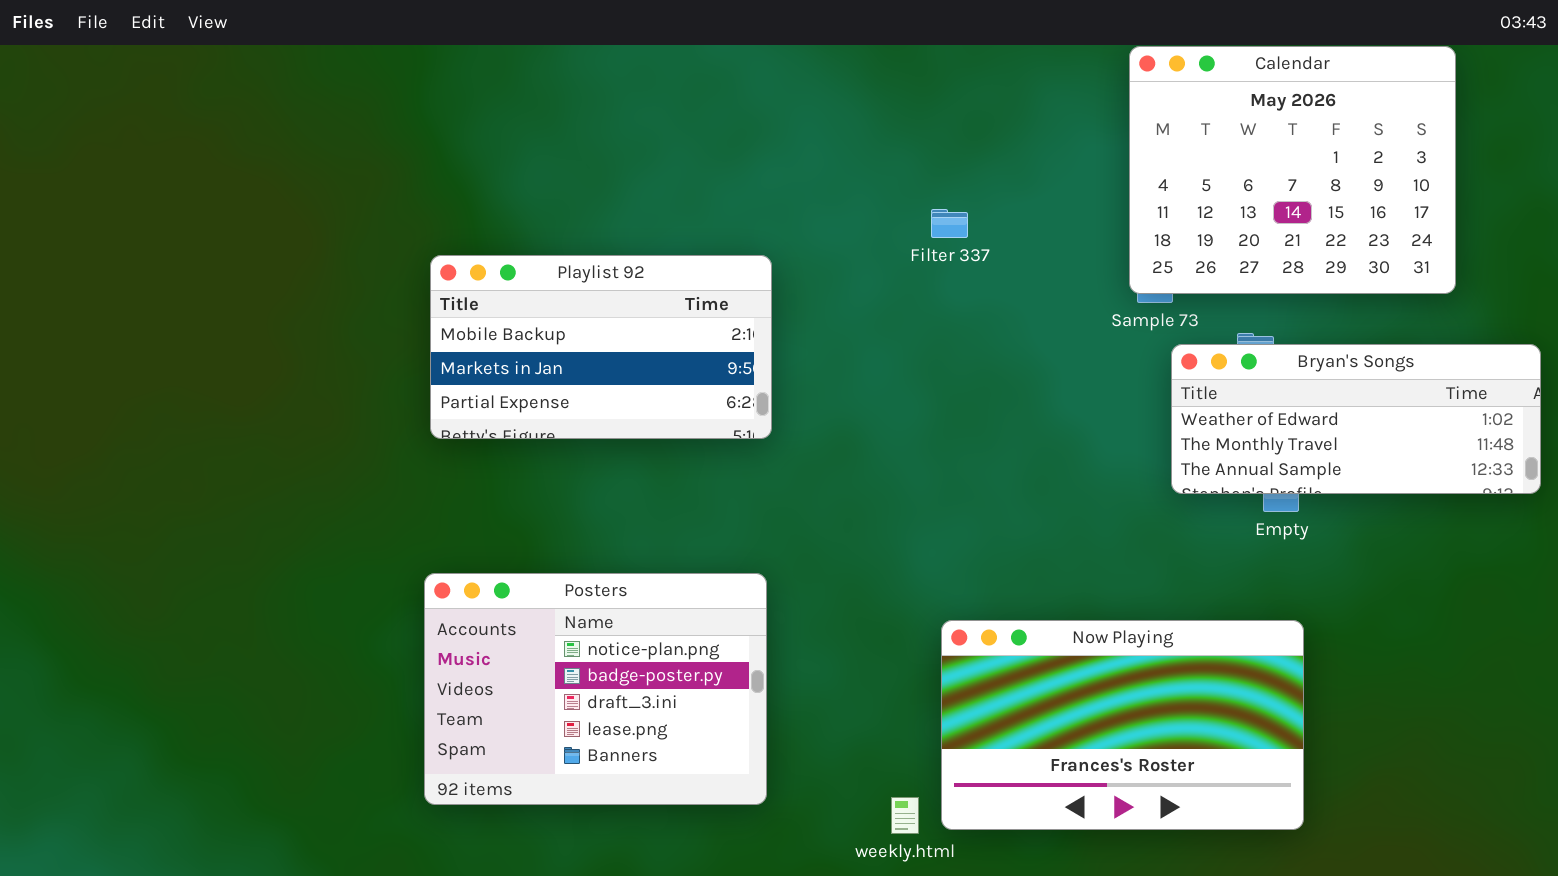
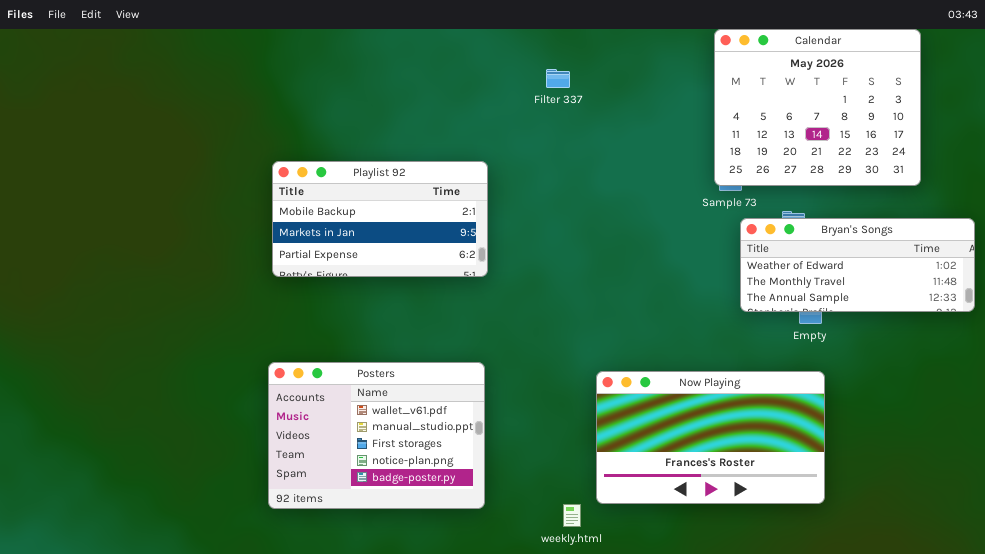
Filter 337: [931,209,968,238] -> [546,69,570,88], moved
Posters: [424,573,767,805] -> [268,362,485,509], scrolled up 3 rows
Now Playing: [941,620,1304,830] -> [596,371,825,504], moved

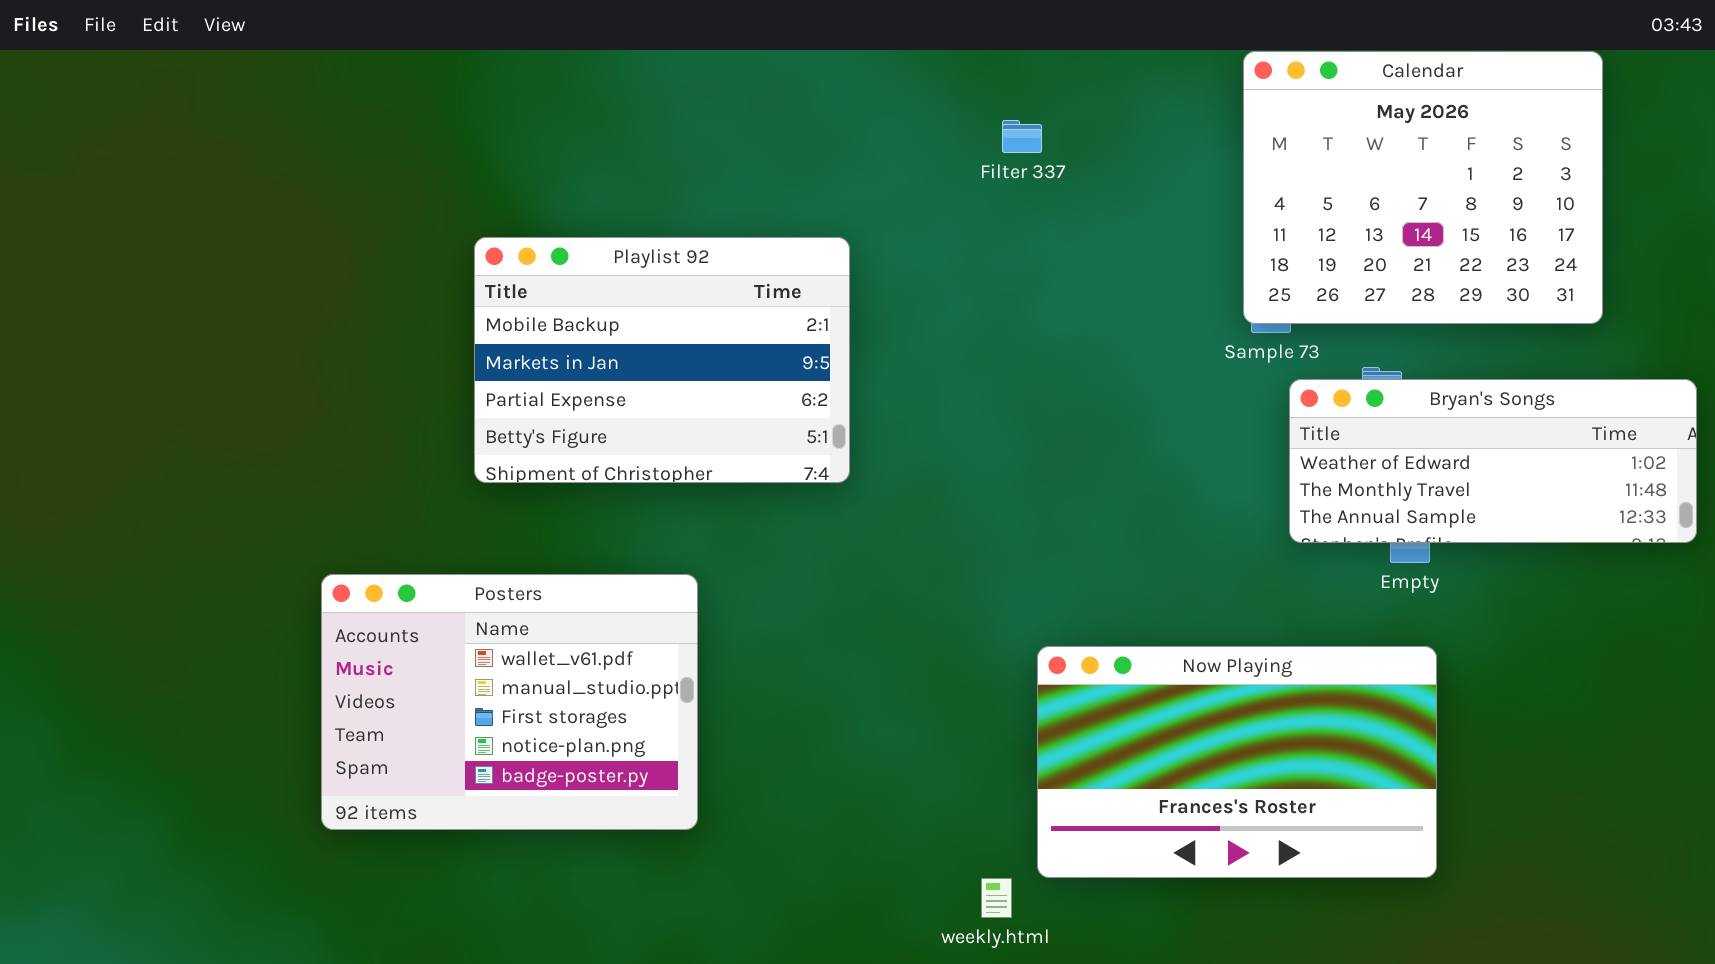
Filter 337: [546,69,570,88] -> [1002,120,1042,153], moved
Playlist 92: [272,161,488,277] -> [474,237,850,483], resized
Posters: [268,362,485,509] -> [321,574,698,830], moved

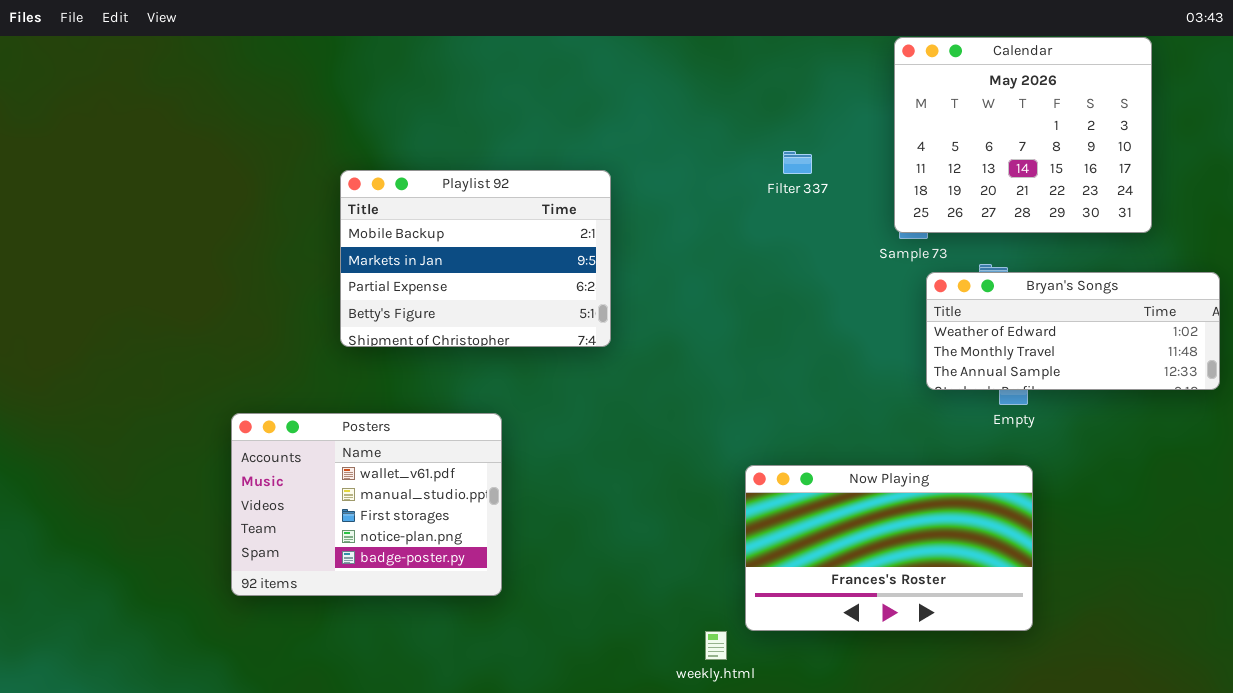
Filter 337: [1002,120,1042,153] -> [783,151,812,174], moved

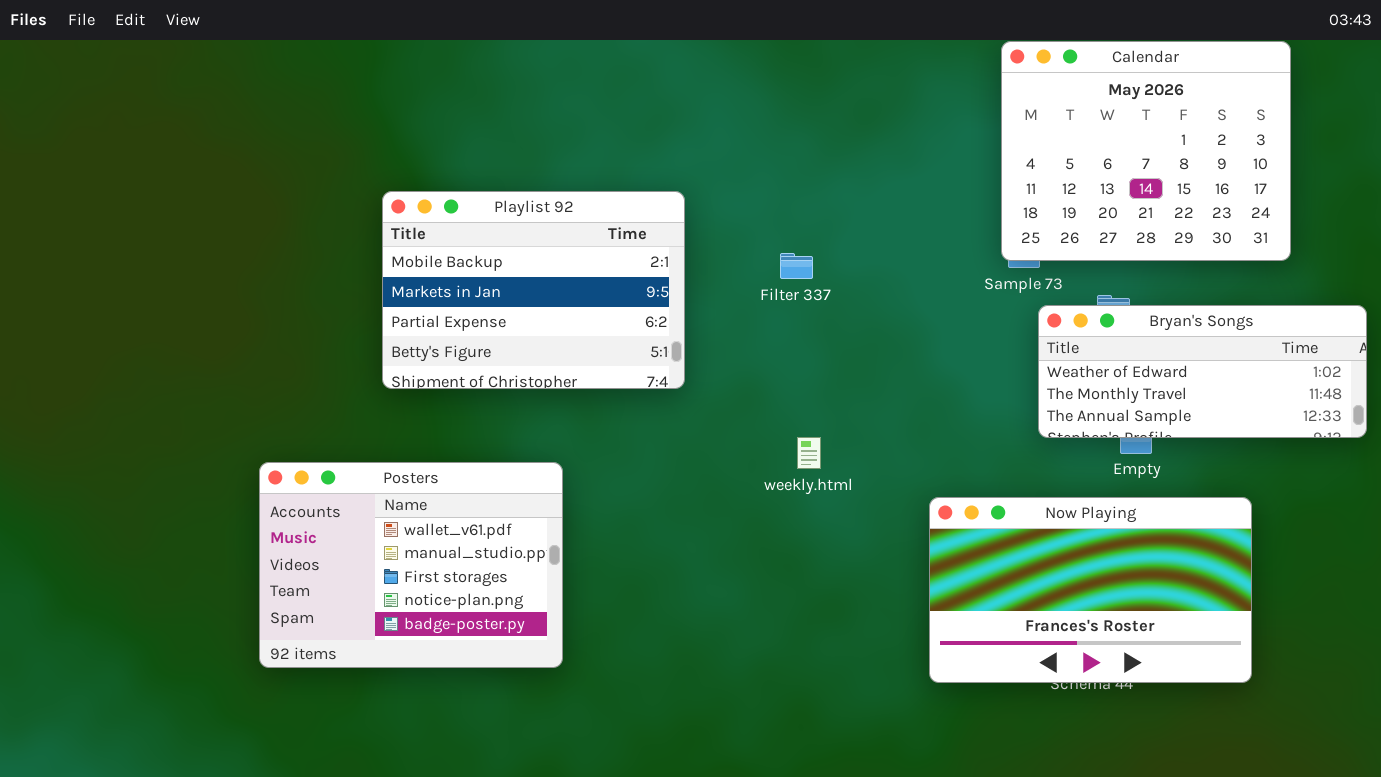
Filter 337: [783,151,812,174] -> [780,253,813,279], moved
Now Playing: [745,465,1033,631] -> [929,497,1252,683], moved
weekly.html: [705,631,727,660] -> [797,437,821,469], moved

